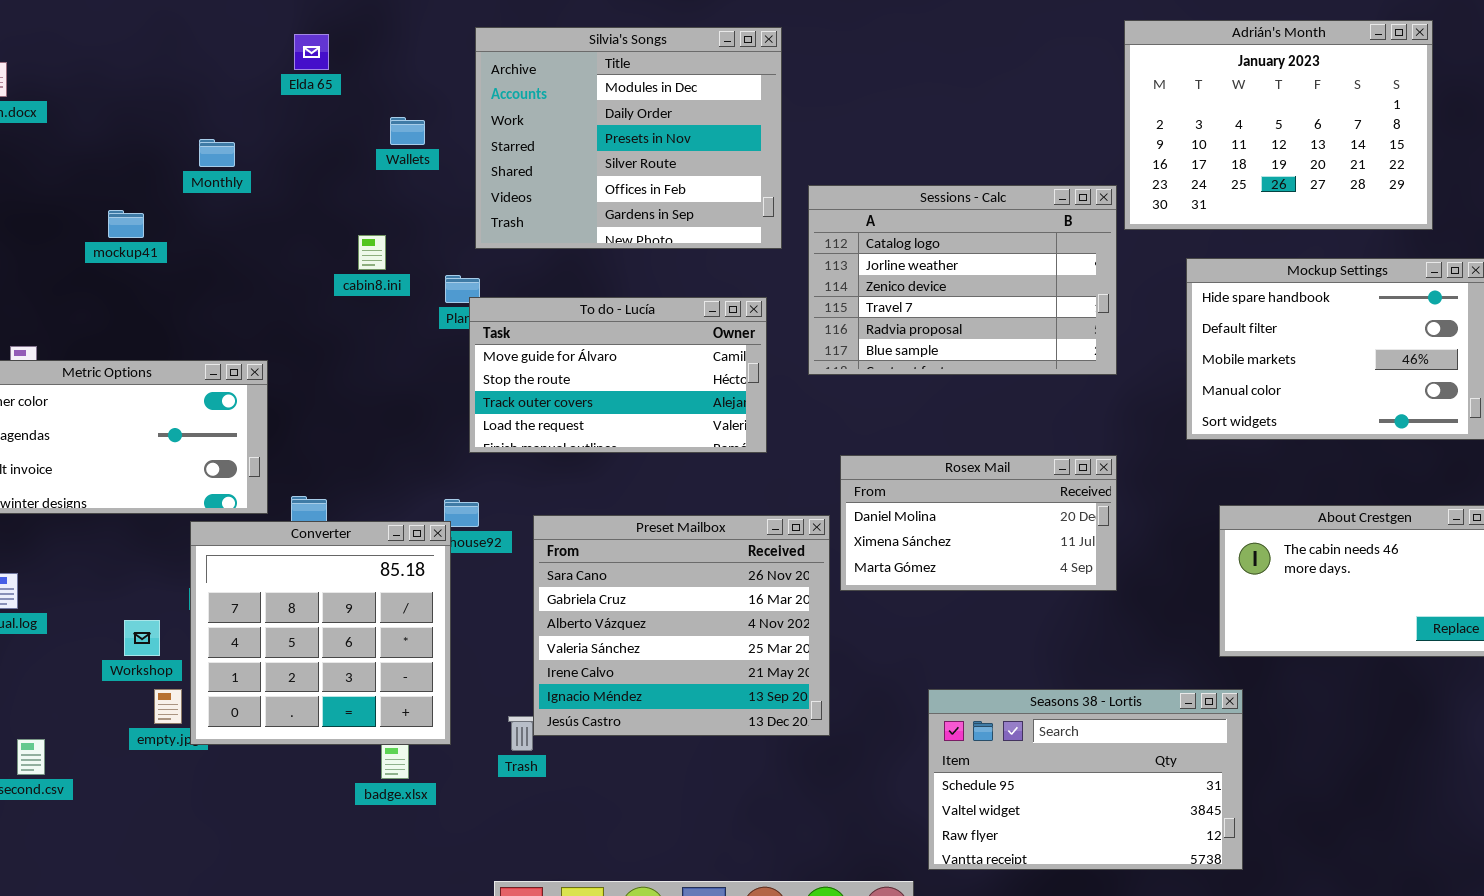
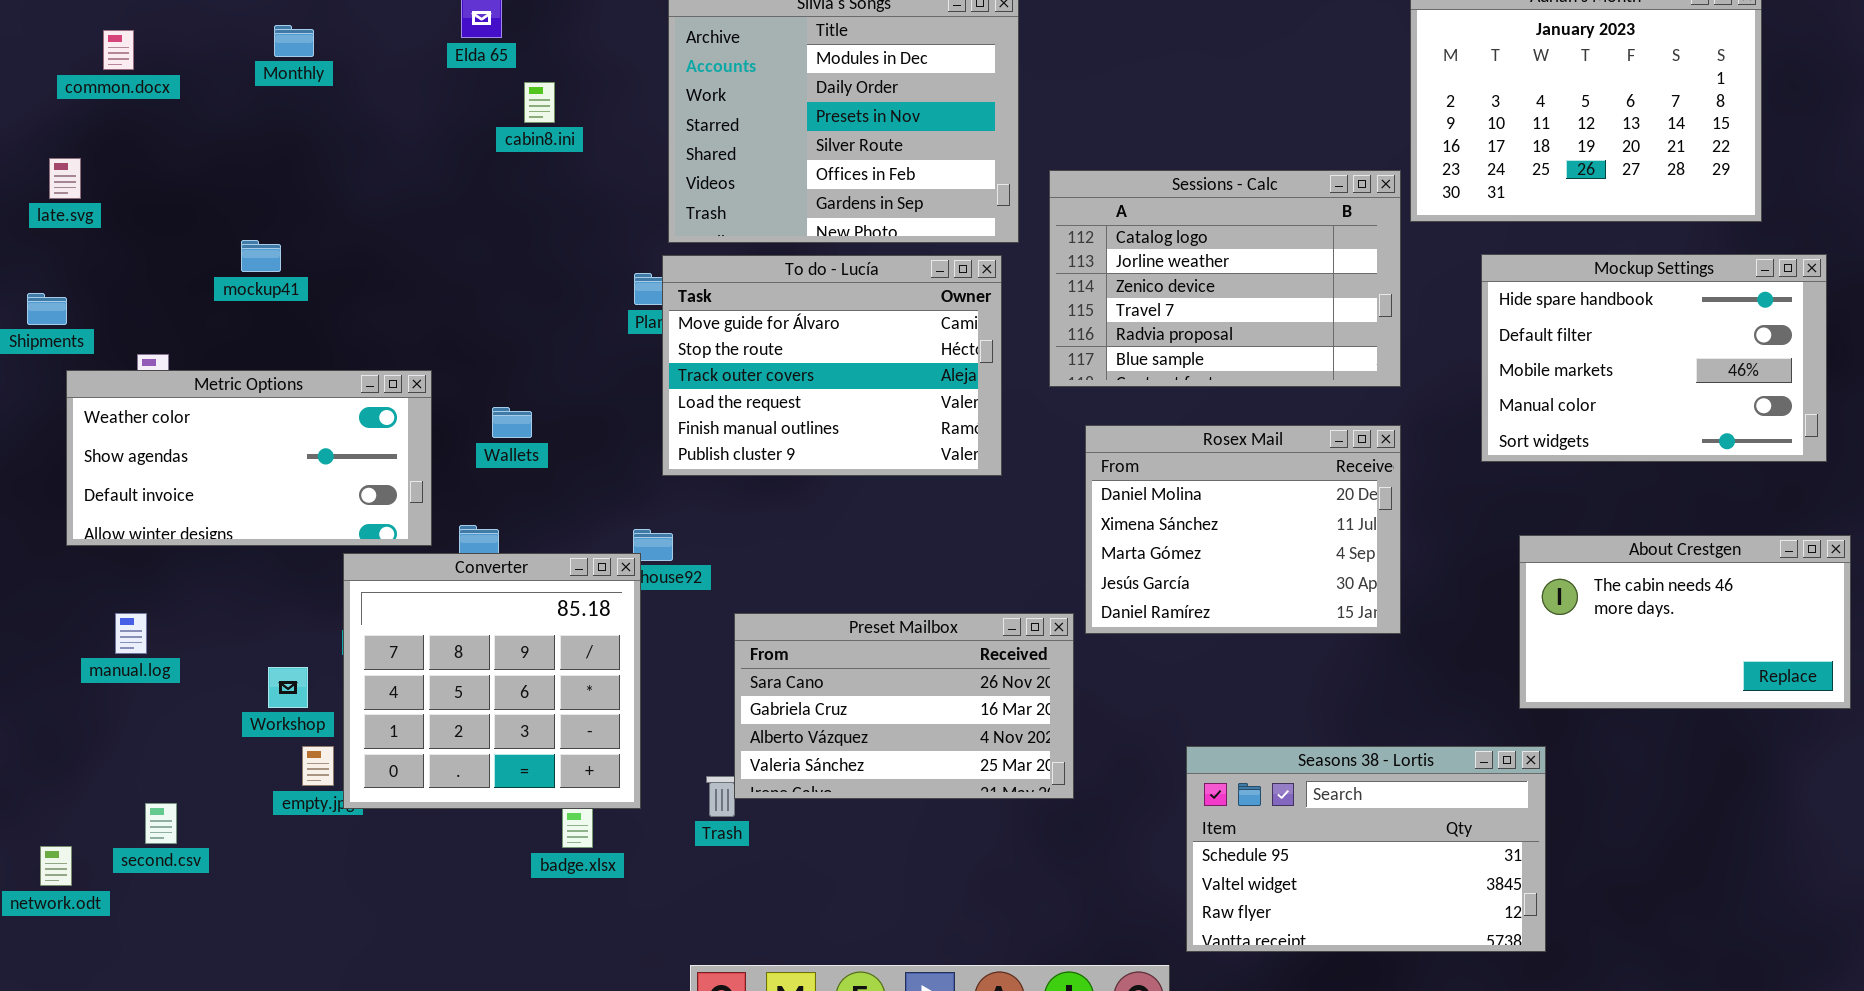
Wallets: [390,117,425,145] -> [492,407,532,438], moved
Monthly: [199,139,235,167] -> [274,25,314,57], moved
mockup41: [108,210,144,238] -> [241,240,281,272], moved
cabin8.ini: [358,235,386,270] -> [524,82,555,123], moved
To do - Lucía: [469,297,767,453] -> [662,255,1002,476], resized
Rosex Mail: [840,455,1117,591] -> [1085,425,1401,634], resized
Preset Mailbox: [533,515,830,736] -> [734,613,1074,799], resized

